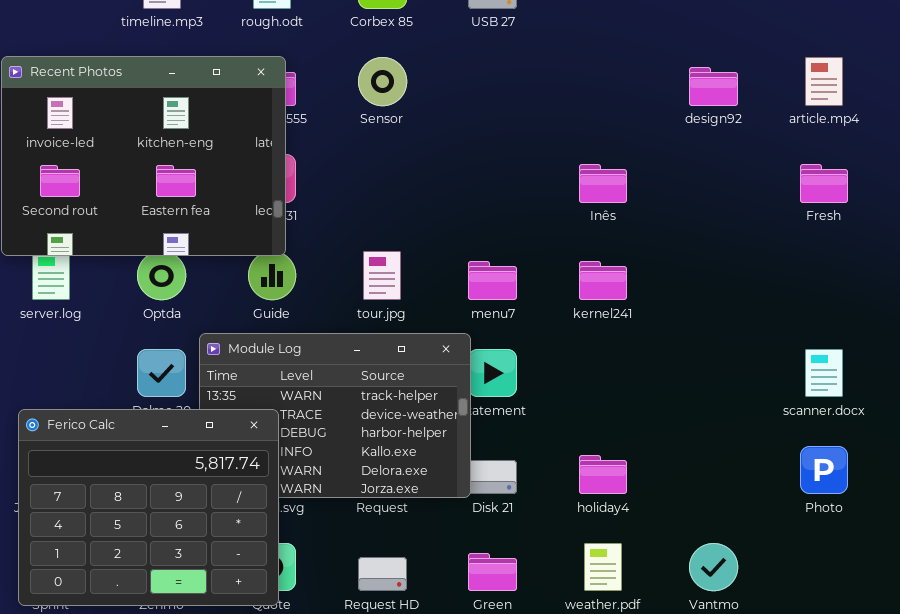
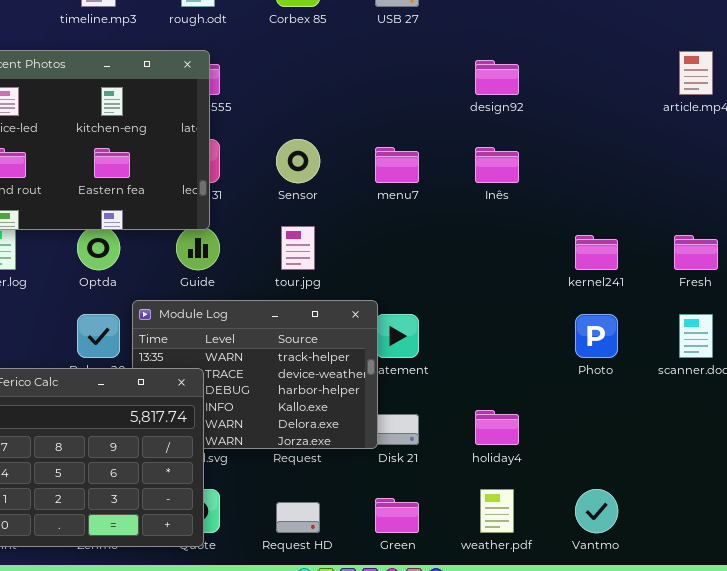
Sensor: [358,57,407,106] -> [276,139,320,183], moved
design92: [689,67,738,106] -> [475,60,519,95], moved
Fresh: [800,164,848,203] -> [674,235,718,270], moved
menu7: [468,261,517,300] -> [375,147,419,183], moved
kernel241: [579,261,627,300] -> [575,235,618,270], moved
Photo: [800,446,848,494] -> [575,314,618,358], moved

